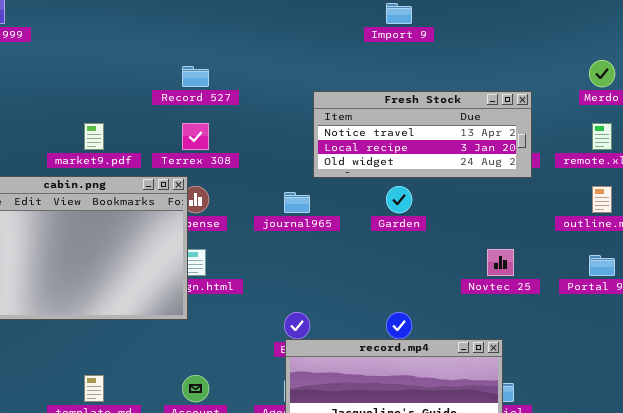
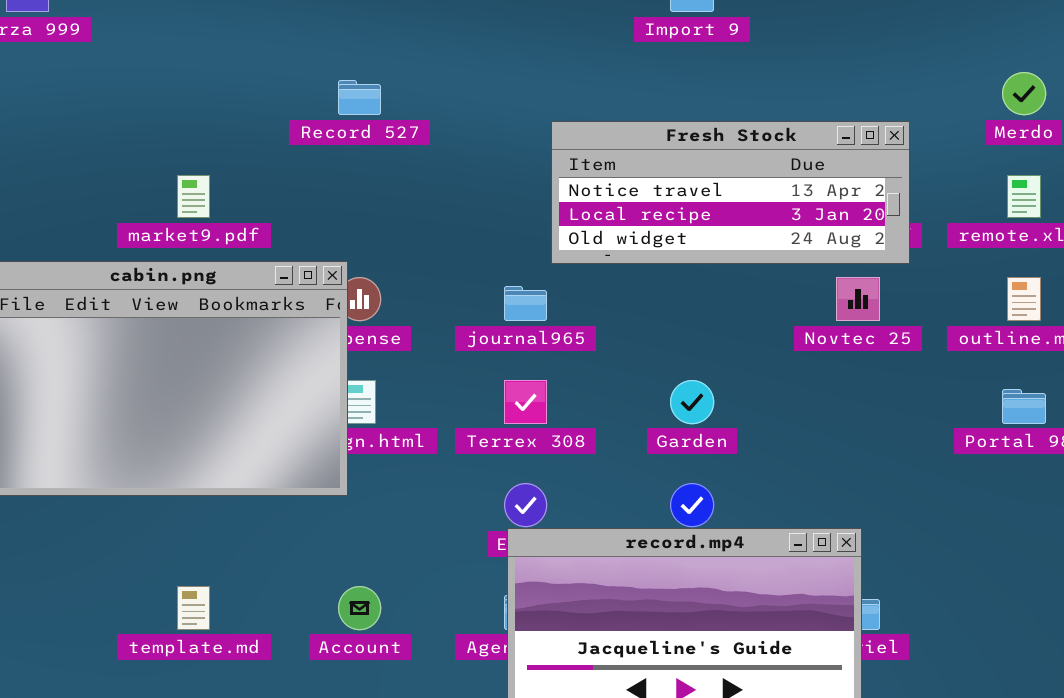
Terrex 308: [182,123,209,150] -> [504,380,547,424], moved
Garden: [386,186,412,213] -> [670,380,714,424], moved
Novtec 25: [487,249,514,276] -> [836,277,880,321], moved

